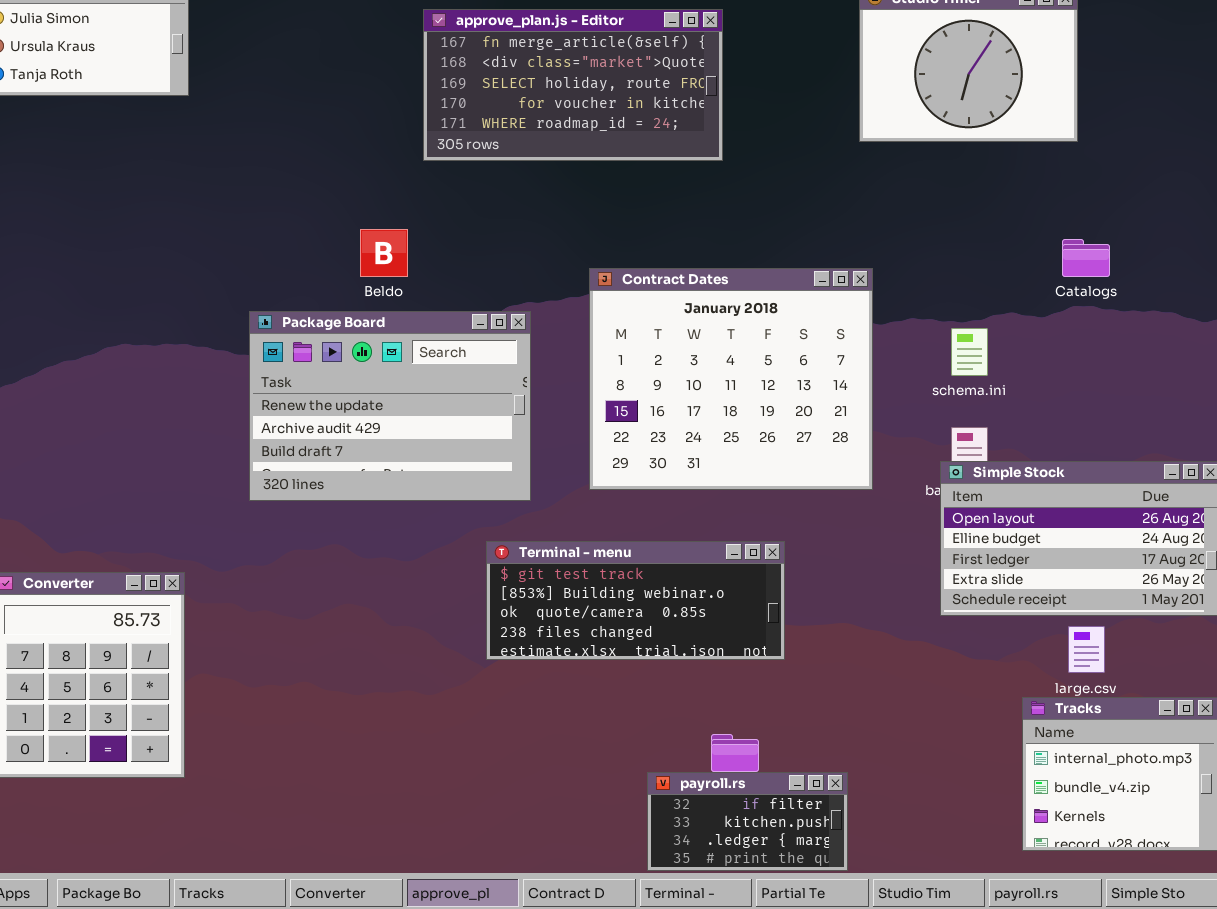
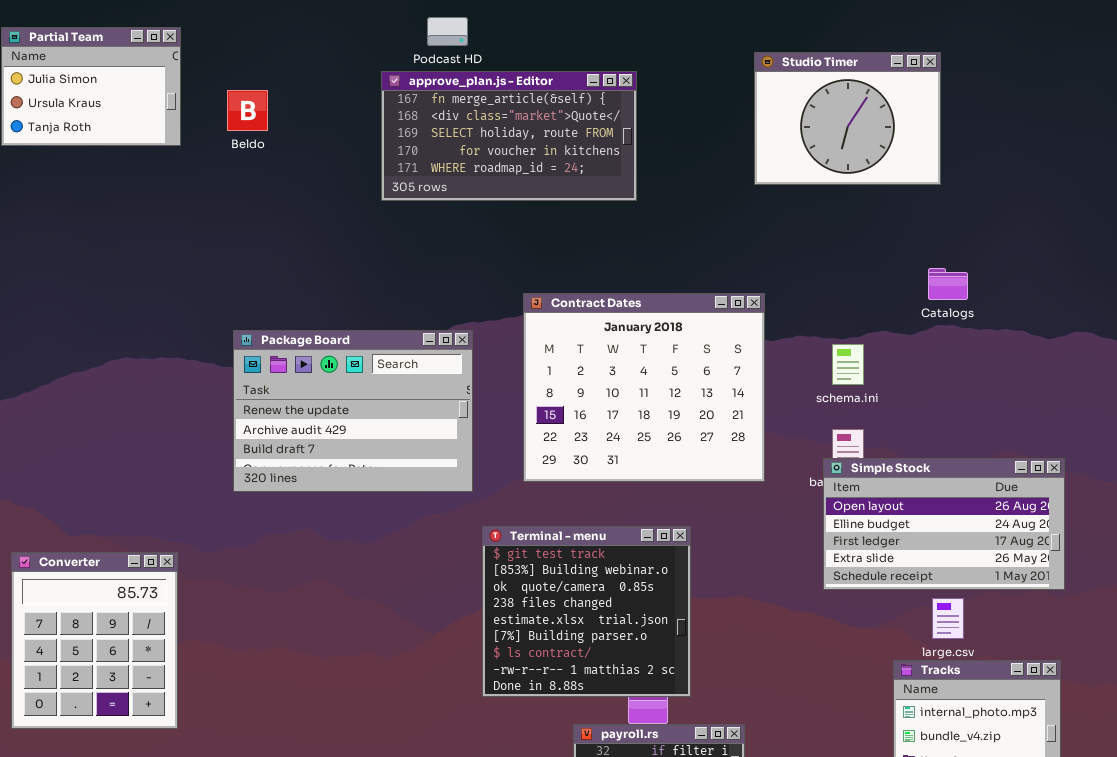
Beldo: [360,229,408,277] -> [227,90,268,131], moved
Terminal - menu: [486,541,785,660] -> [482,526,691,697], resized

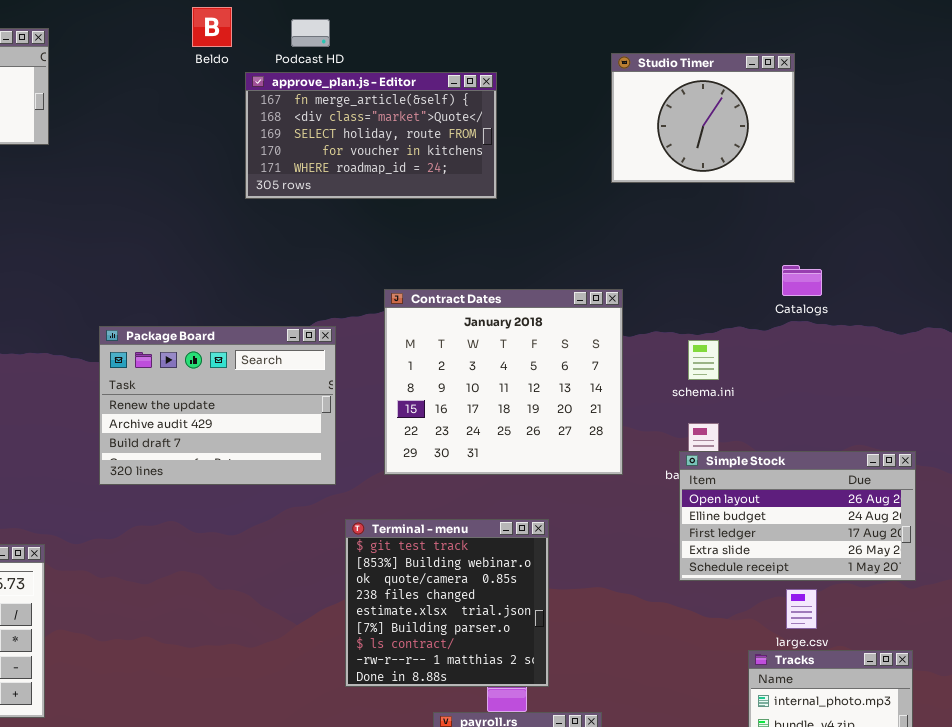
Beldo: [227,90,268,131] -> [192,7,232,47], moved

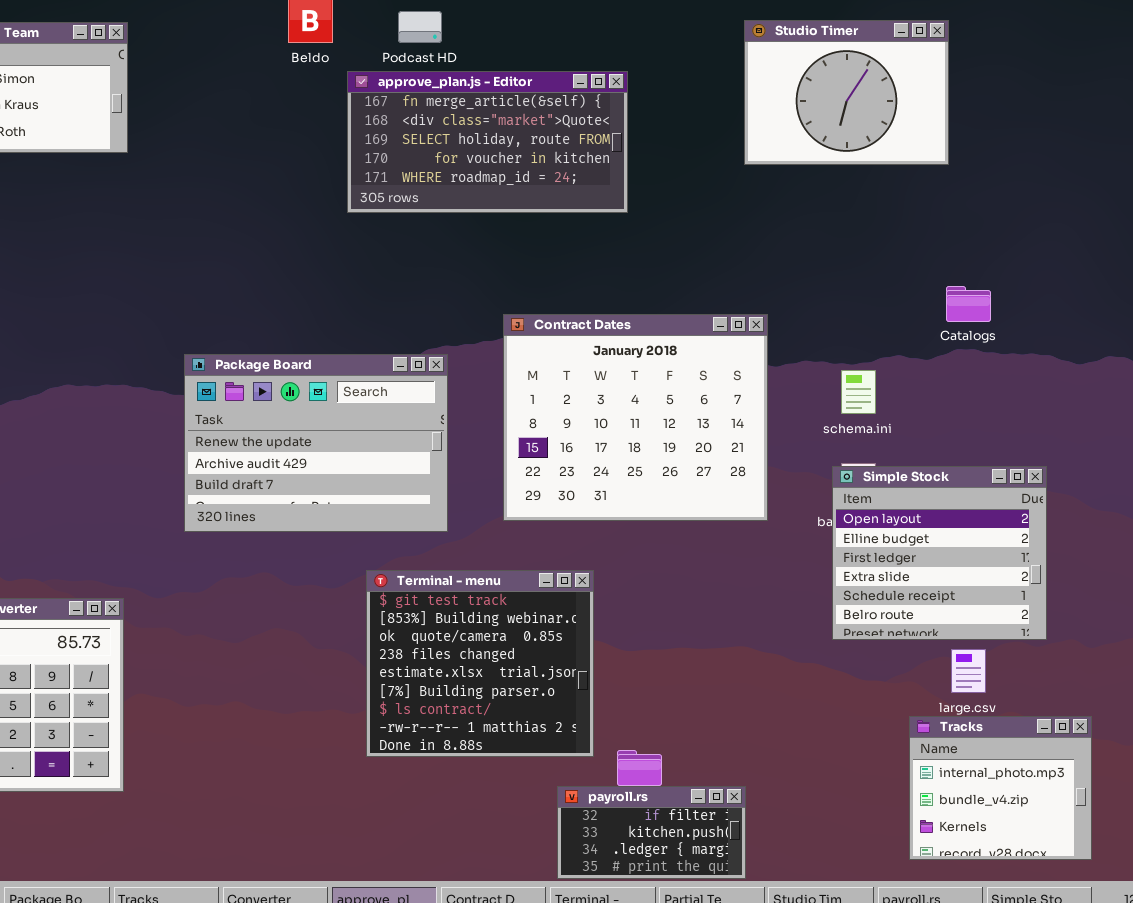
Studio Timer: [611,53,795,183] -> [744,20,949,165], moved
Simple Stock: [679,451,916,581] -> [832,466,1047,640], resized
Terminal - menu: [345,519,549,687] -> [366,570,594,757], moved

